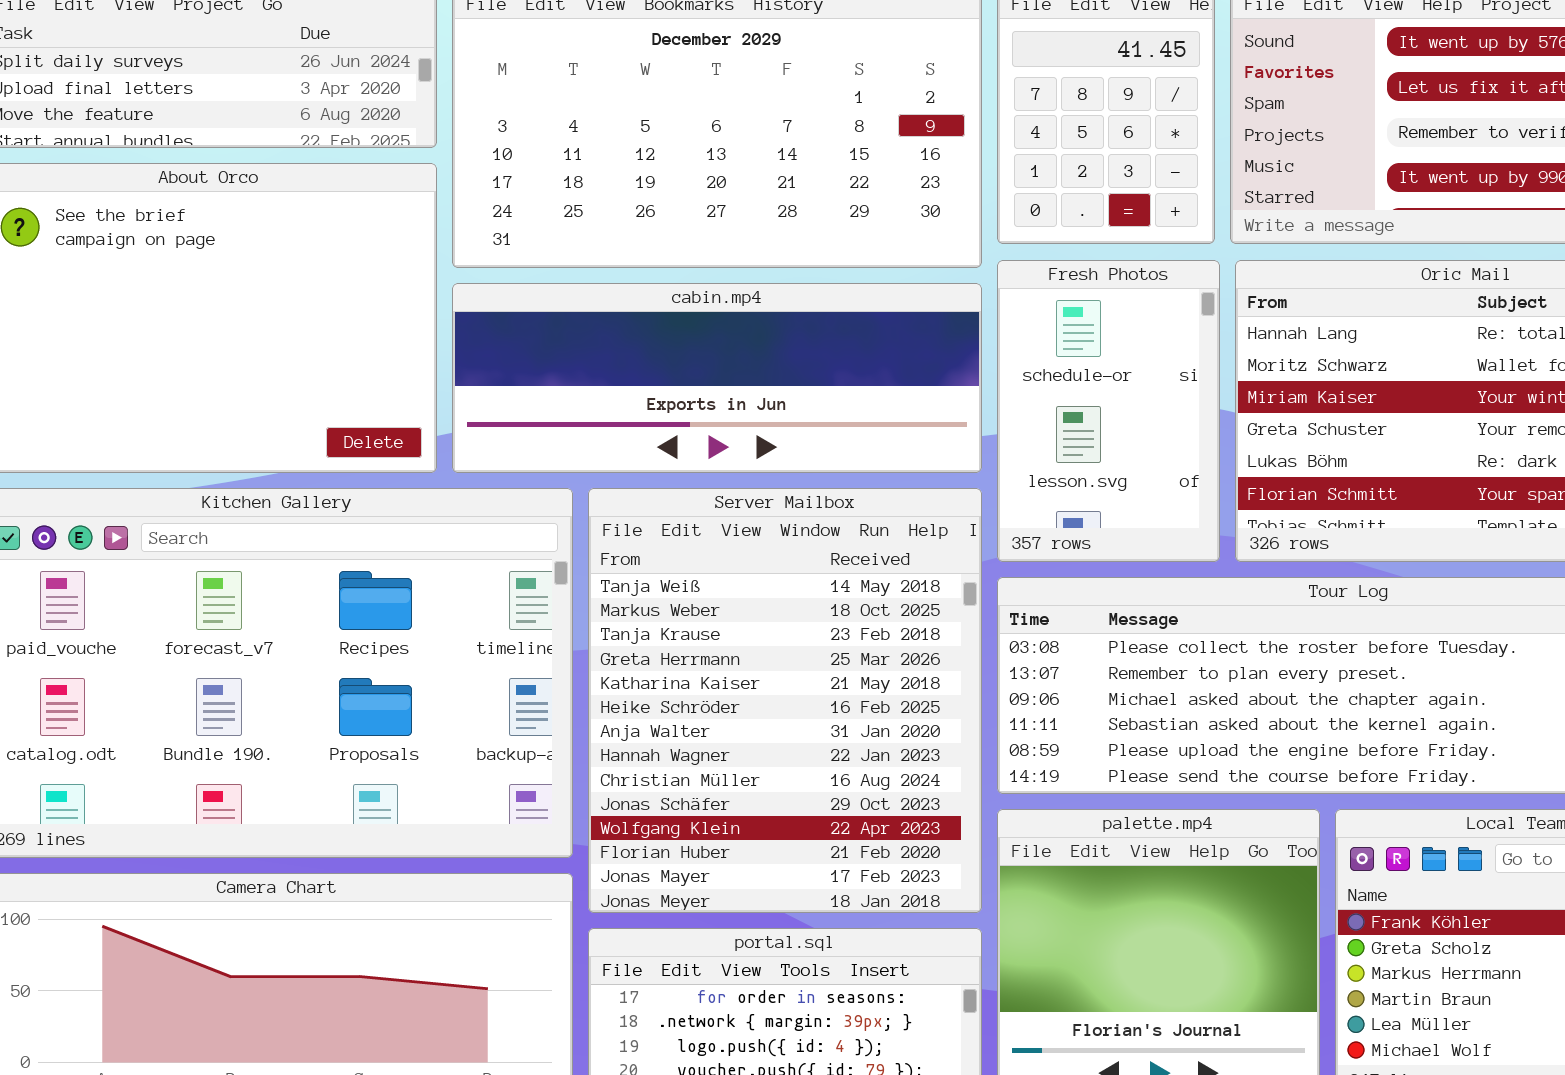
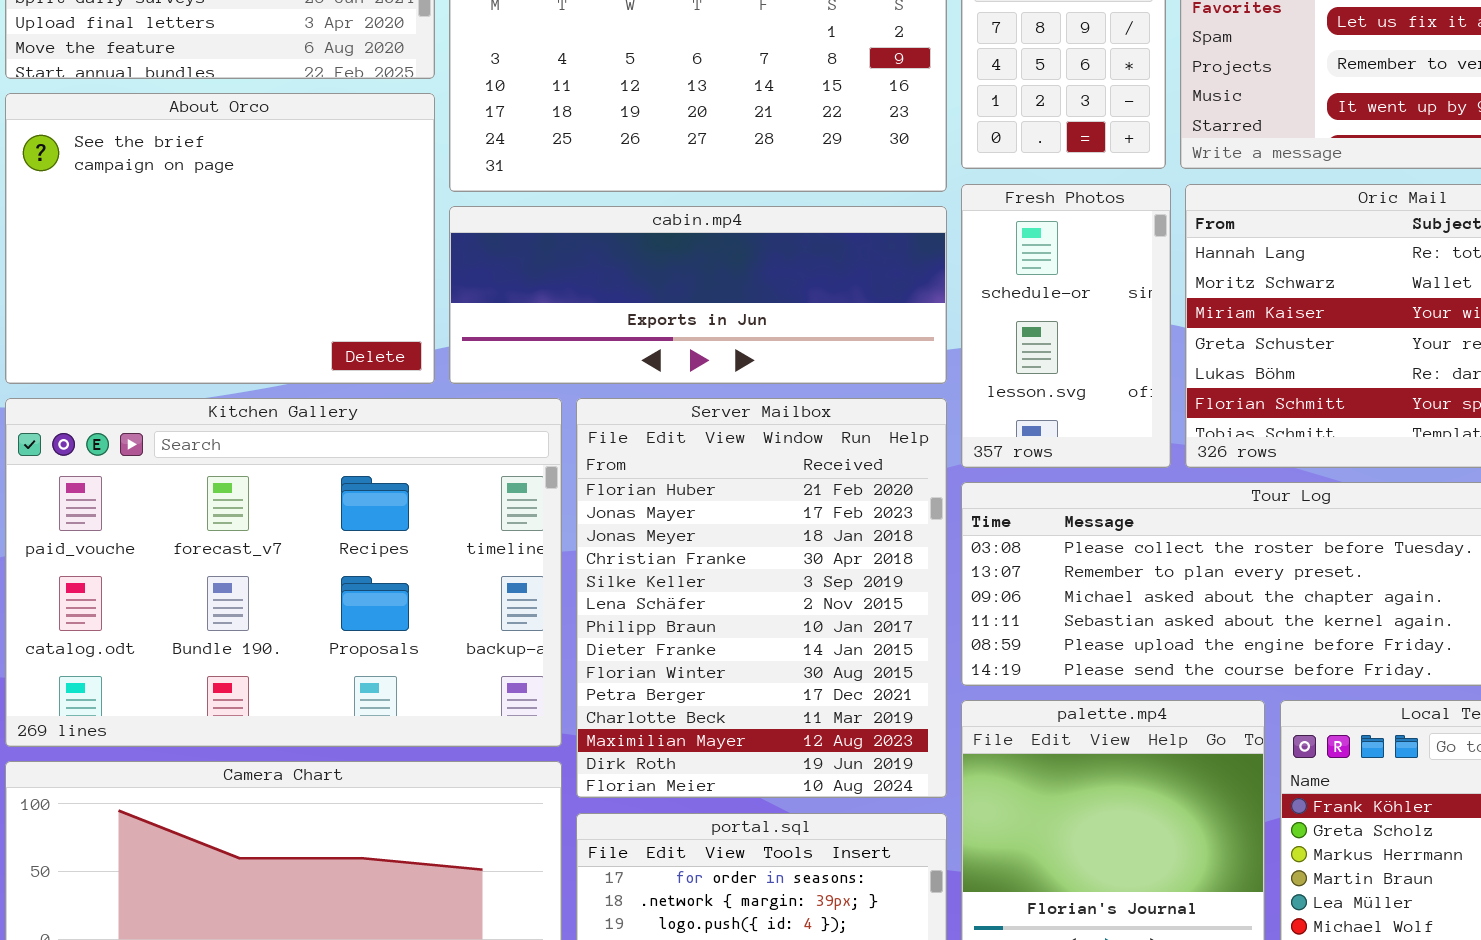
Server Mailbox: [588,488,982,913] -> [576,398,947,798], scrolled down 11 rows

